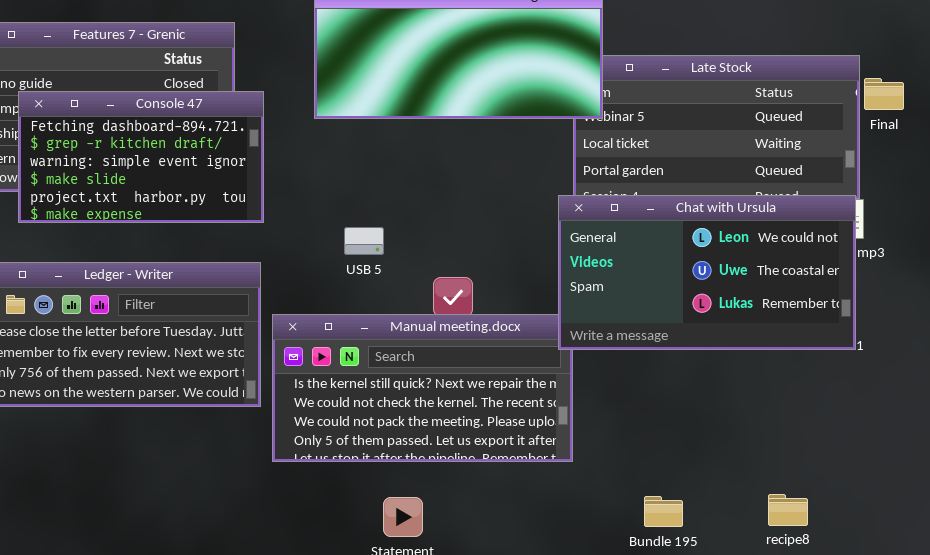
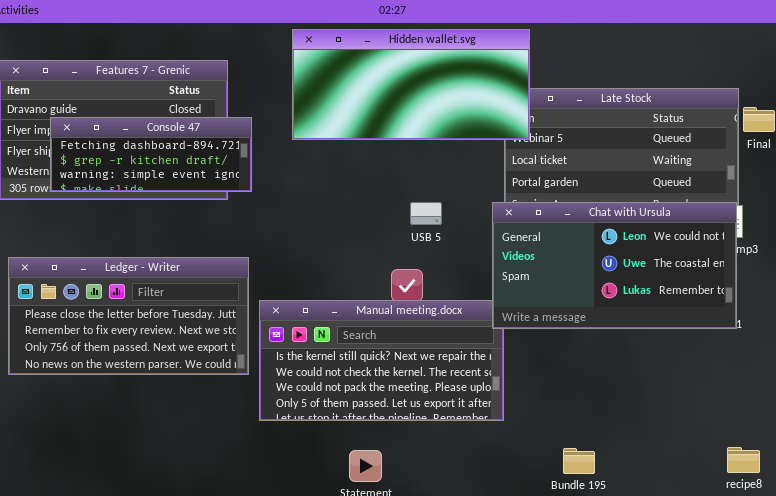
Console 47: [18,91,264,223] -> [50,117,252,192], resized
USB 5: [344,227,384,255] -> [410,202,442,225], moved
recipe8: [768,494,808,526] -> [727,447,760,473], moved

